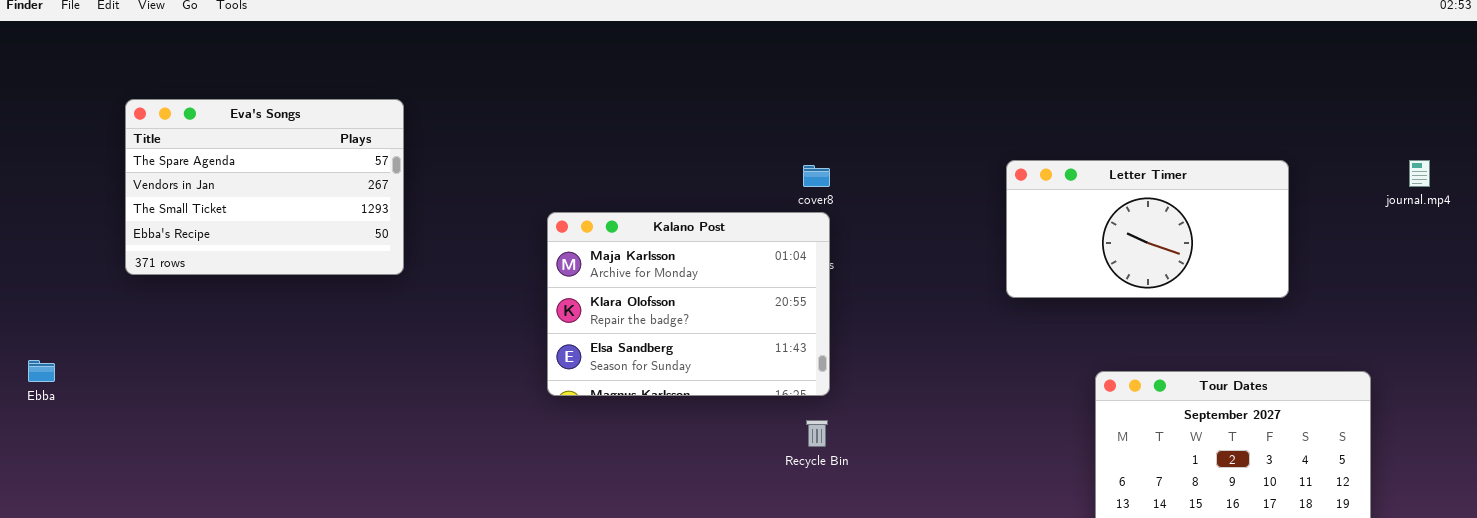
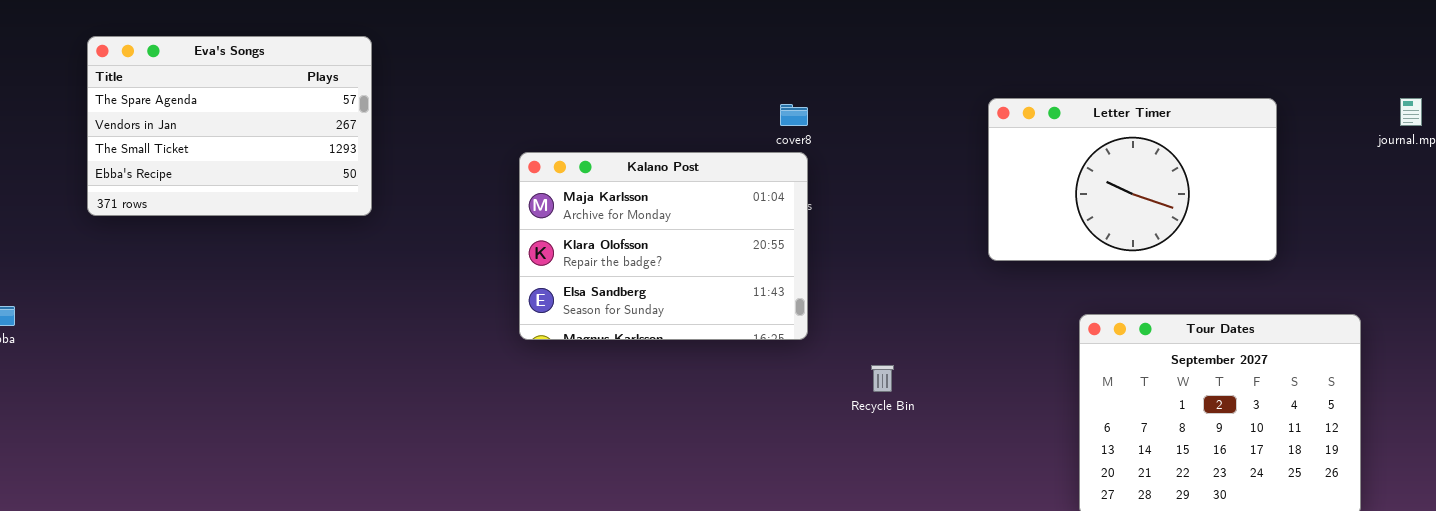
Letter Timer: [1006,160,1289,298] -> [988,98,1277,261], resized
Recycle Bin: [806,420,828,447] -> [871,365,894,392], moved

